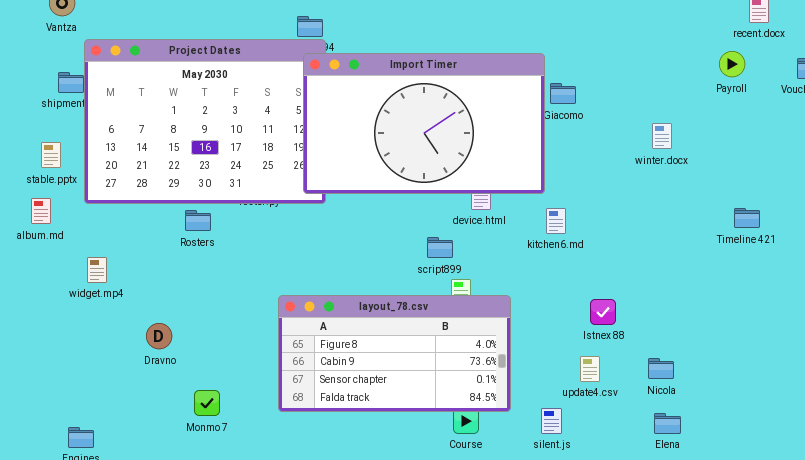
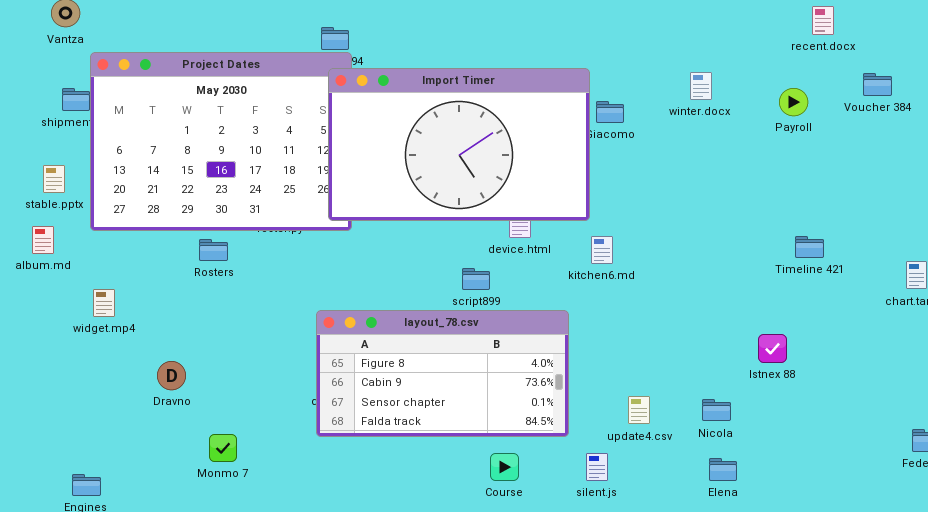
Payroll: [719,51,745,77] -> [779,88,808,116], moved
winter.docx: [652,123,672,149] -> [690,72,712,100], moved
layout_78.csv: [278,295,511,412] -> [316,310,569,437], moved
Istnex 88: [590,299,616,325] -> [758,334,787,363], moved

